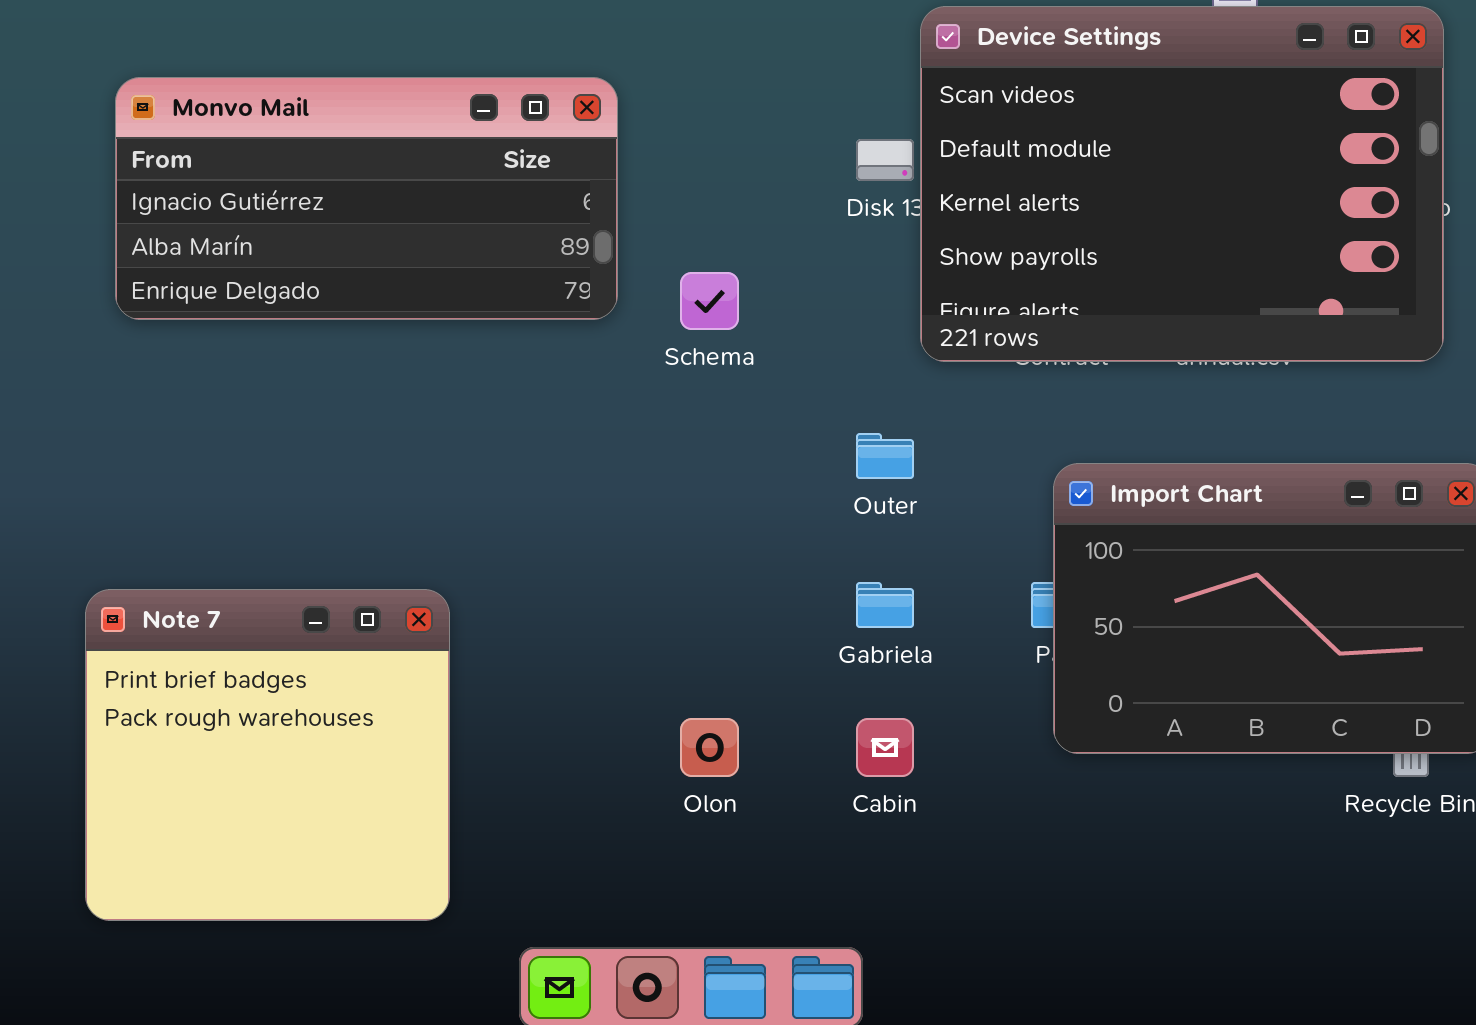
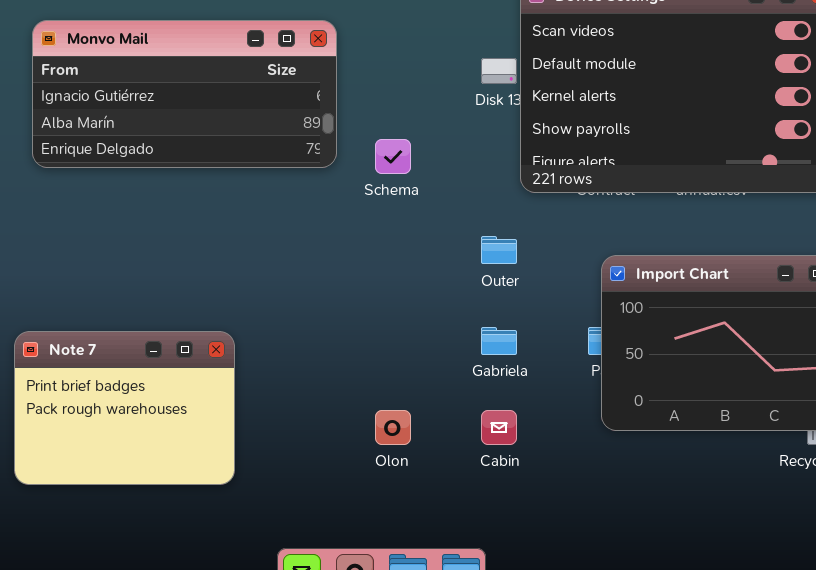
Note 7: [85,589,450,921] -> [14,331,235,485], resized

